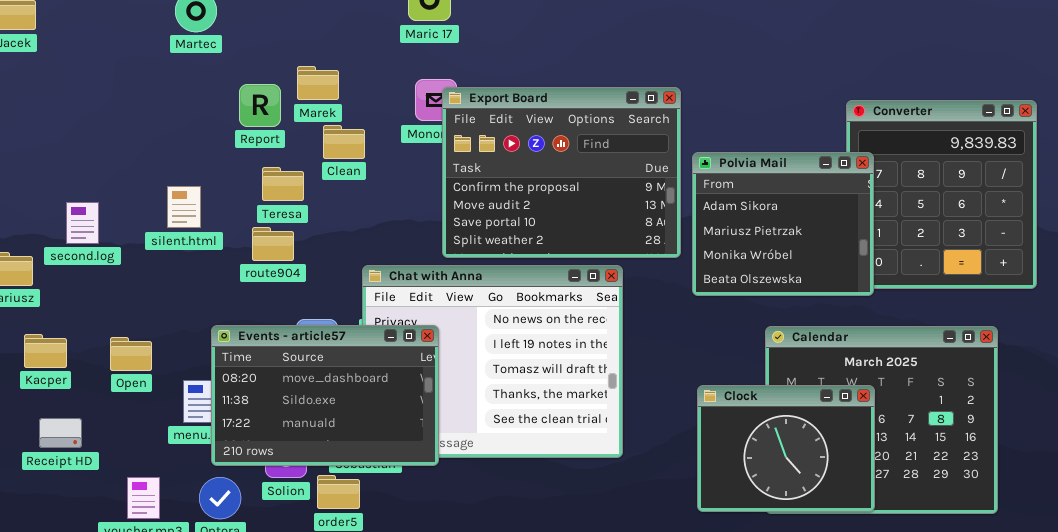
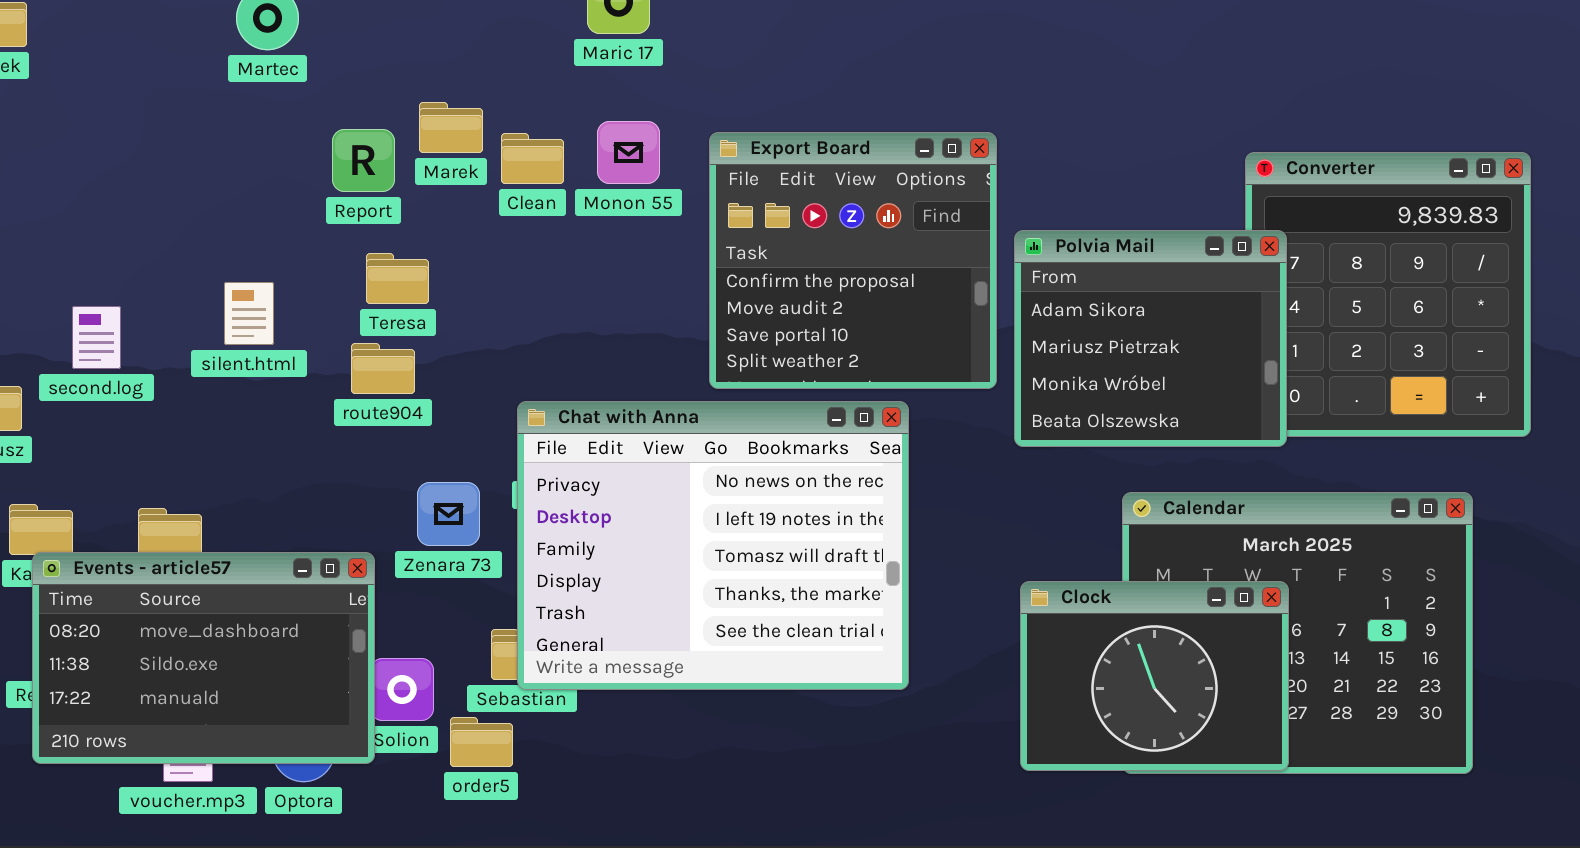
Export Board: [442,87,681,258] -> [709,132,997,389], resized
Clean: [323,125,365,159] -> [501,133,564,184], moved
Events - article57: [211,325,439,466] -> [32,552,375,764], moved

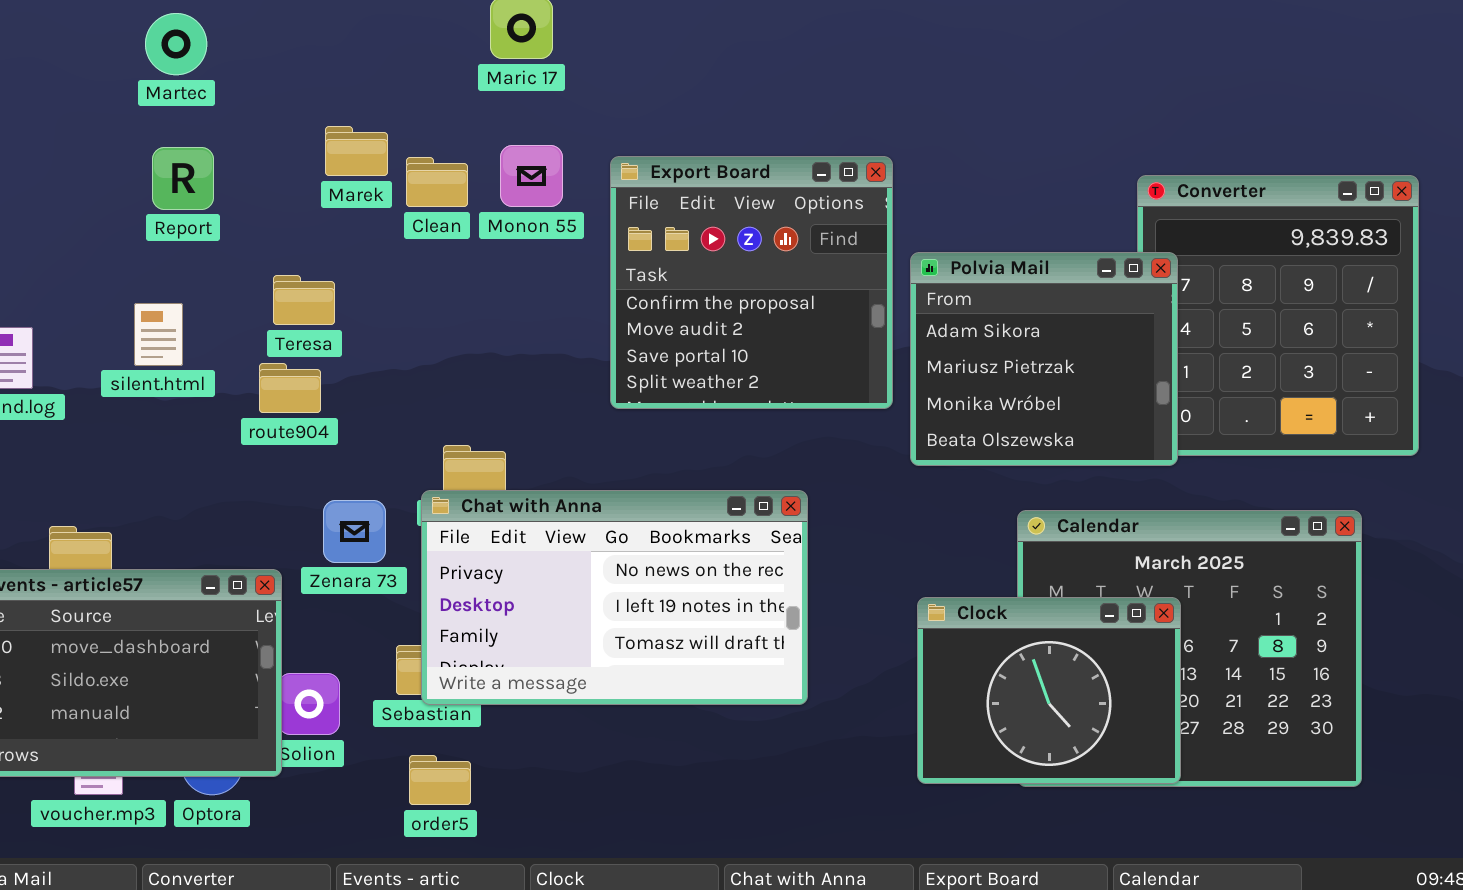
Report: [332,129,395,192] -> [152,147,214,210], moved
Chat with Anna: [517,401,909,690] -> [421,490,808,705], resized
order5: [450,717,513,767] -> [409,755,471,805], moved

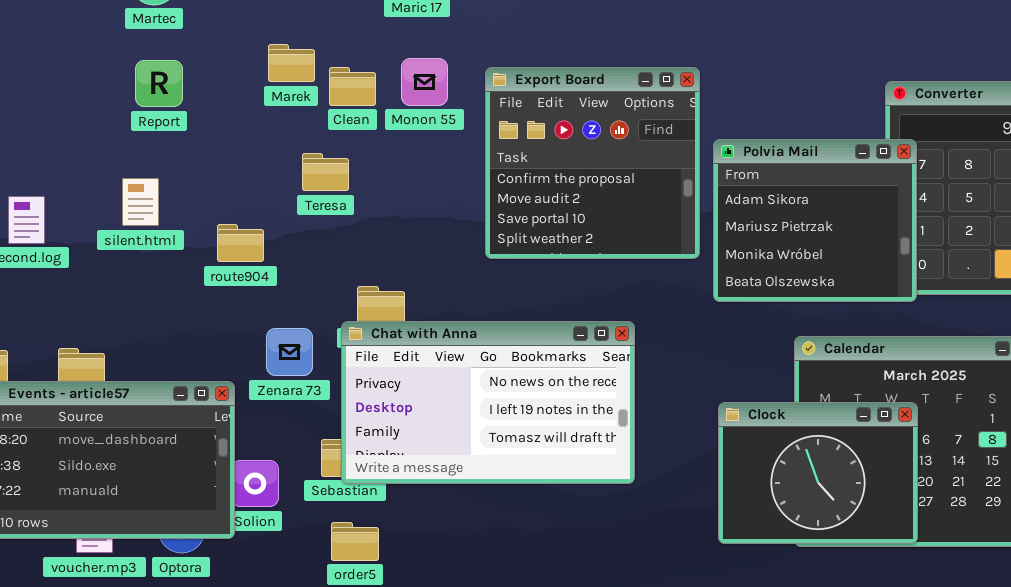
Teresa: [273,275,335,325] -> [302,153,349,191], moved

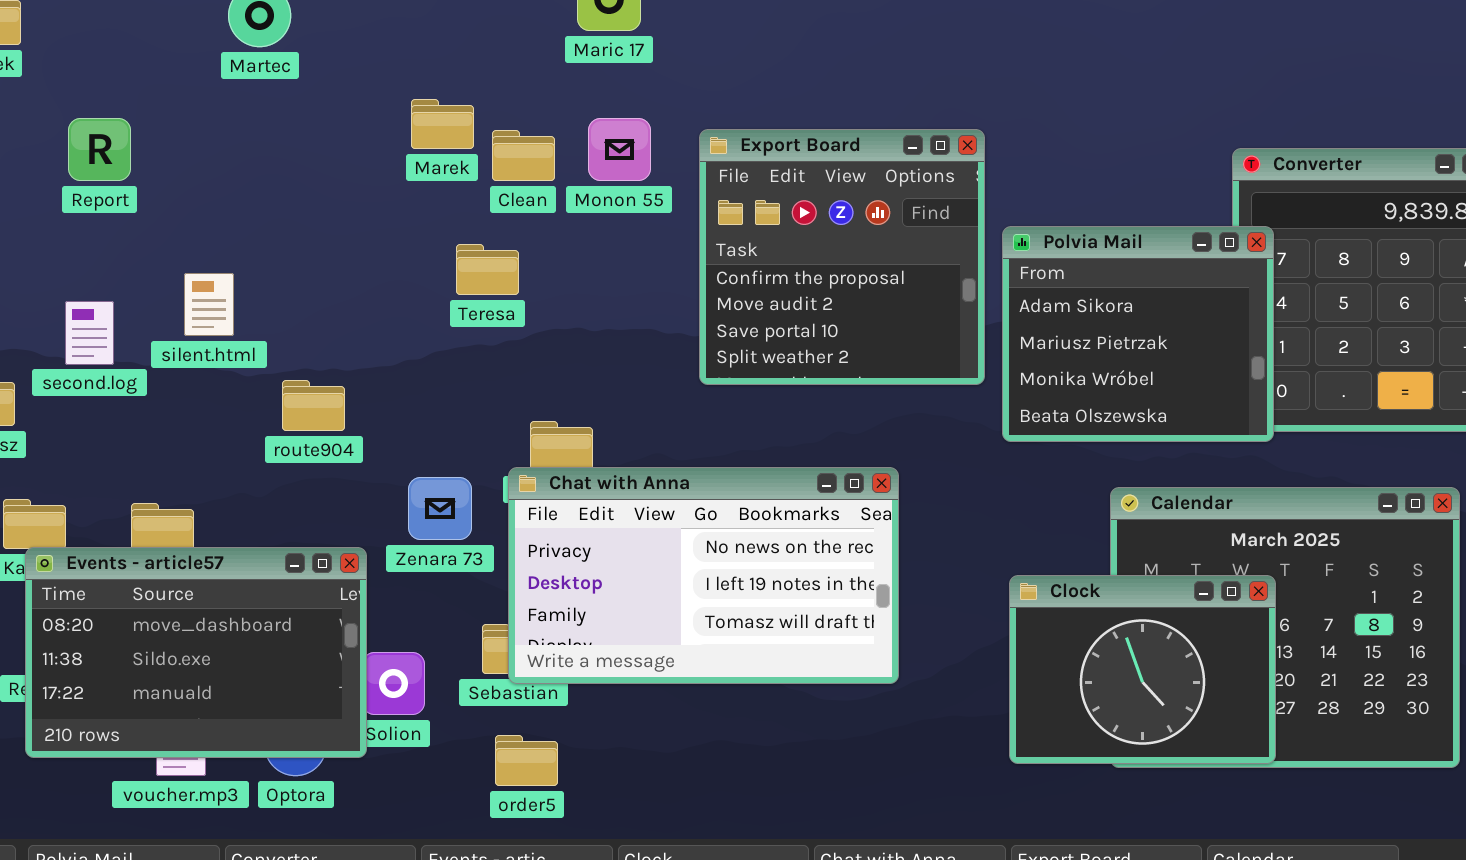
Report: [135,60,183,107] -> [68,118,131,181], moved
silent.html: [122,178,159,226] -> [184,273,234,336], moved
route904: [217,224,264,262] -> [282,380,345,431], moved

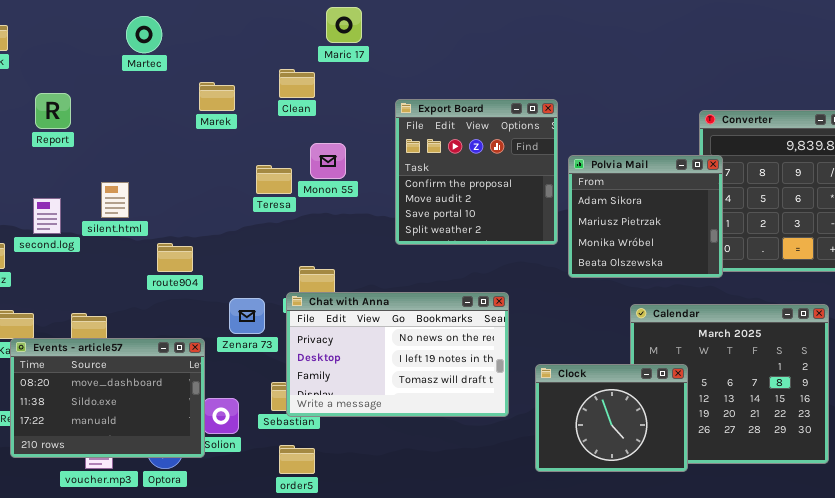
Marek: [411,99,474,149] -> [199,82,235,111], moved
Monon 55: [588,118,651,181] -> [310,143,346,179], moved
Clean: [492,130,555,181] -> [279,69,315,98], moved
Clock: [1009,575,1276,764] -> [535,364,688,472], moved

